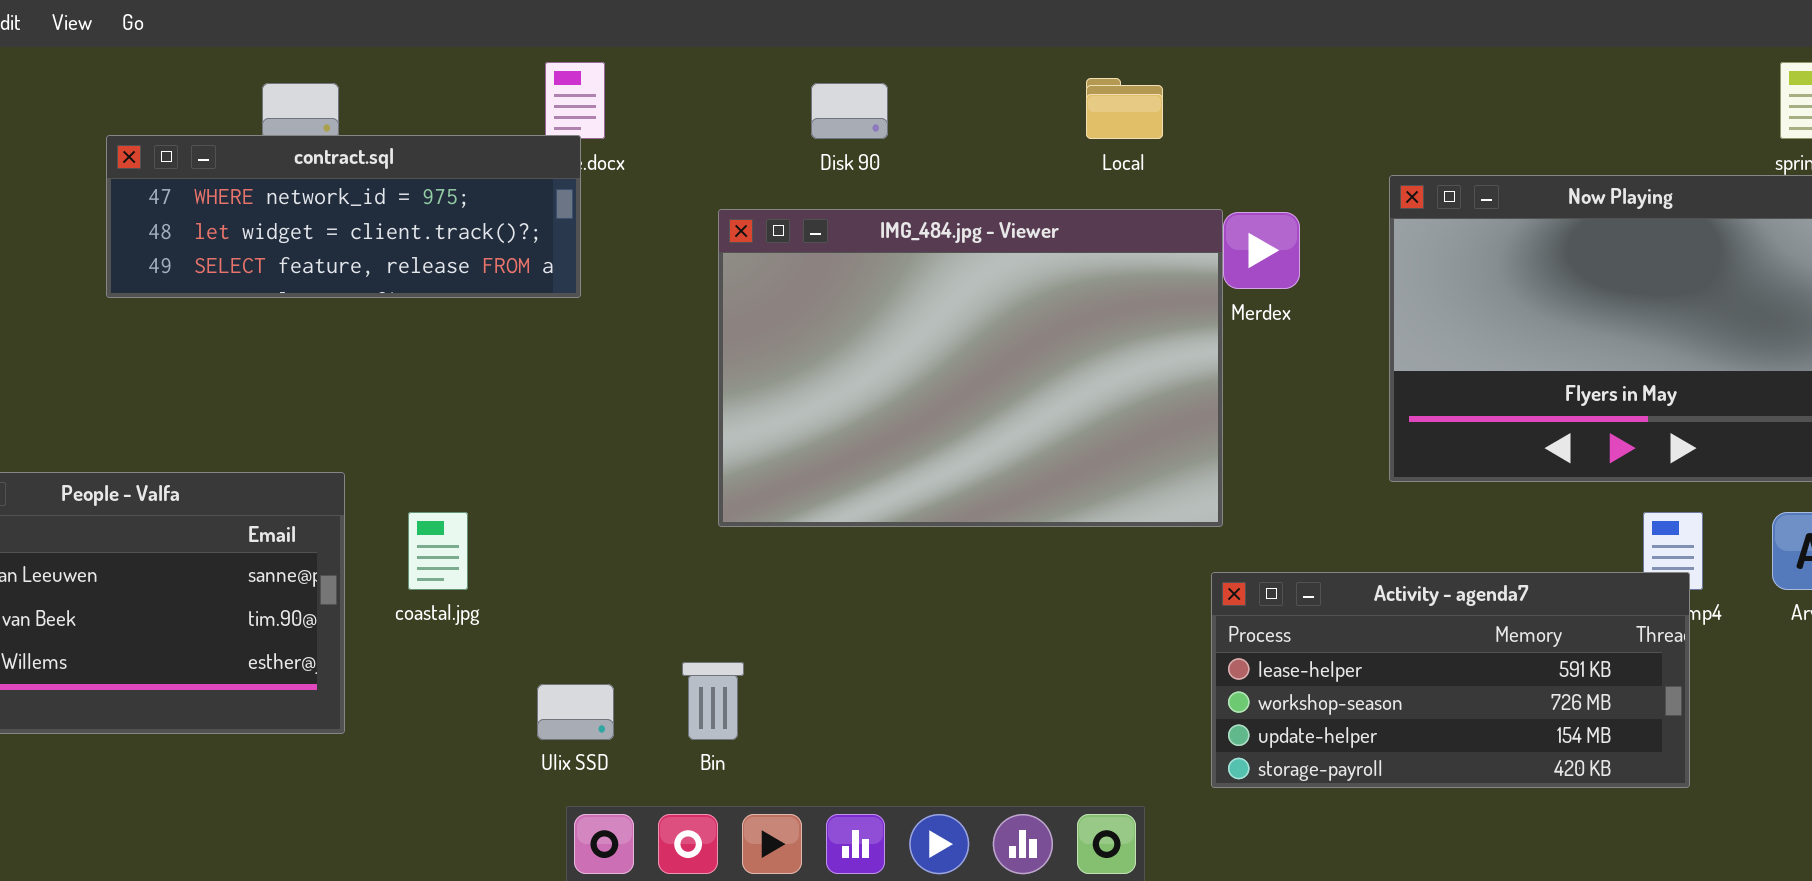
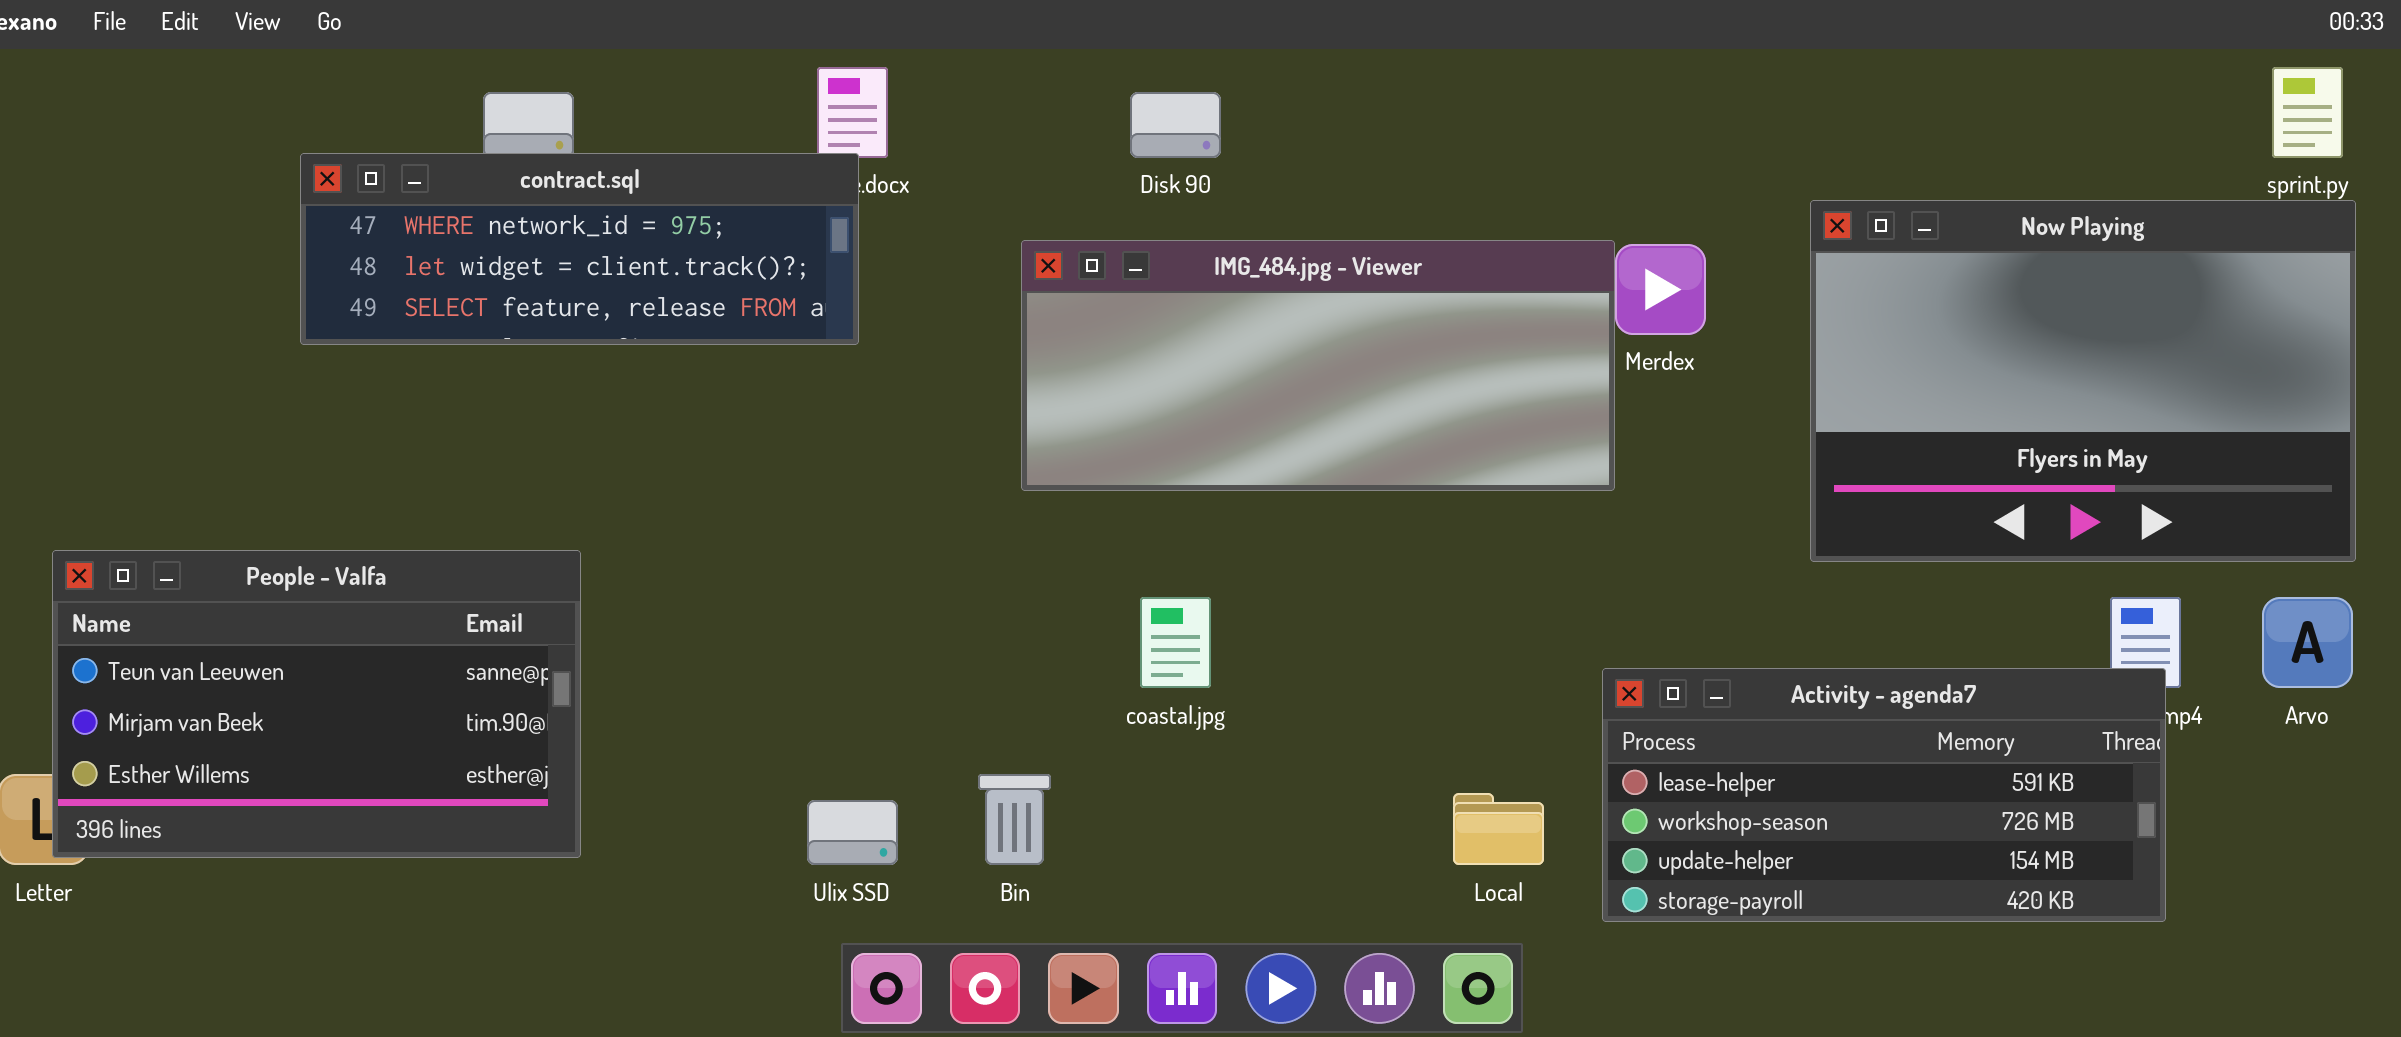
Local: [1086,78,1163,139] -> [1453,793,1544,865], moved
IMG_484.jpg - Viewer: [718,209,1223,527] -> [1021,240,1615,491], resized
coastal.jpg: [408,512,468,590] -> [1140,597,1211,688], moved

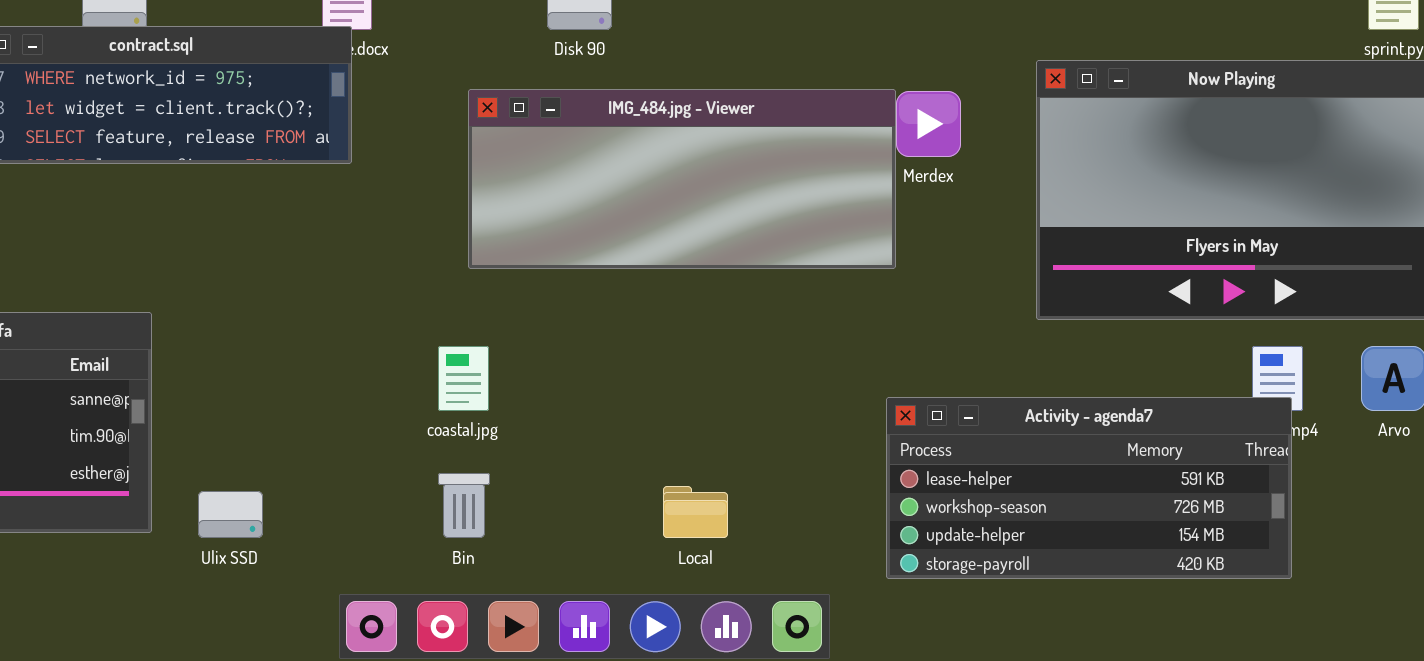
coastal.jpg: [1140,597,1211,688] -> [438,346,489,411], moved
Local: [1453,793,1544,865] -> [663,486,728,538], moved
Ulix SSD: [807,800,898,865] -> [198,491,263,538], moved

